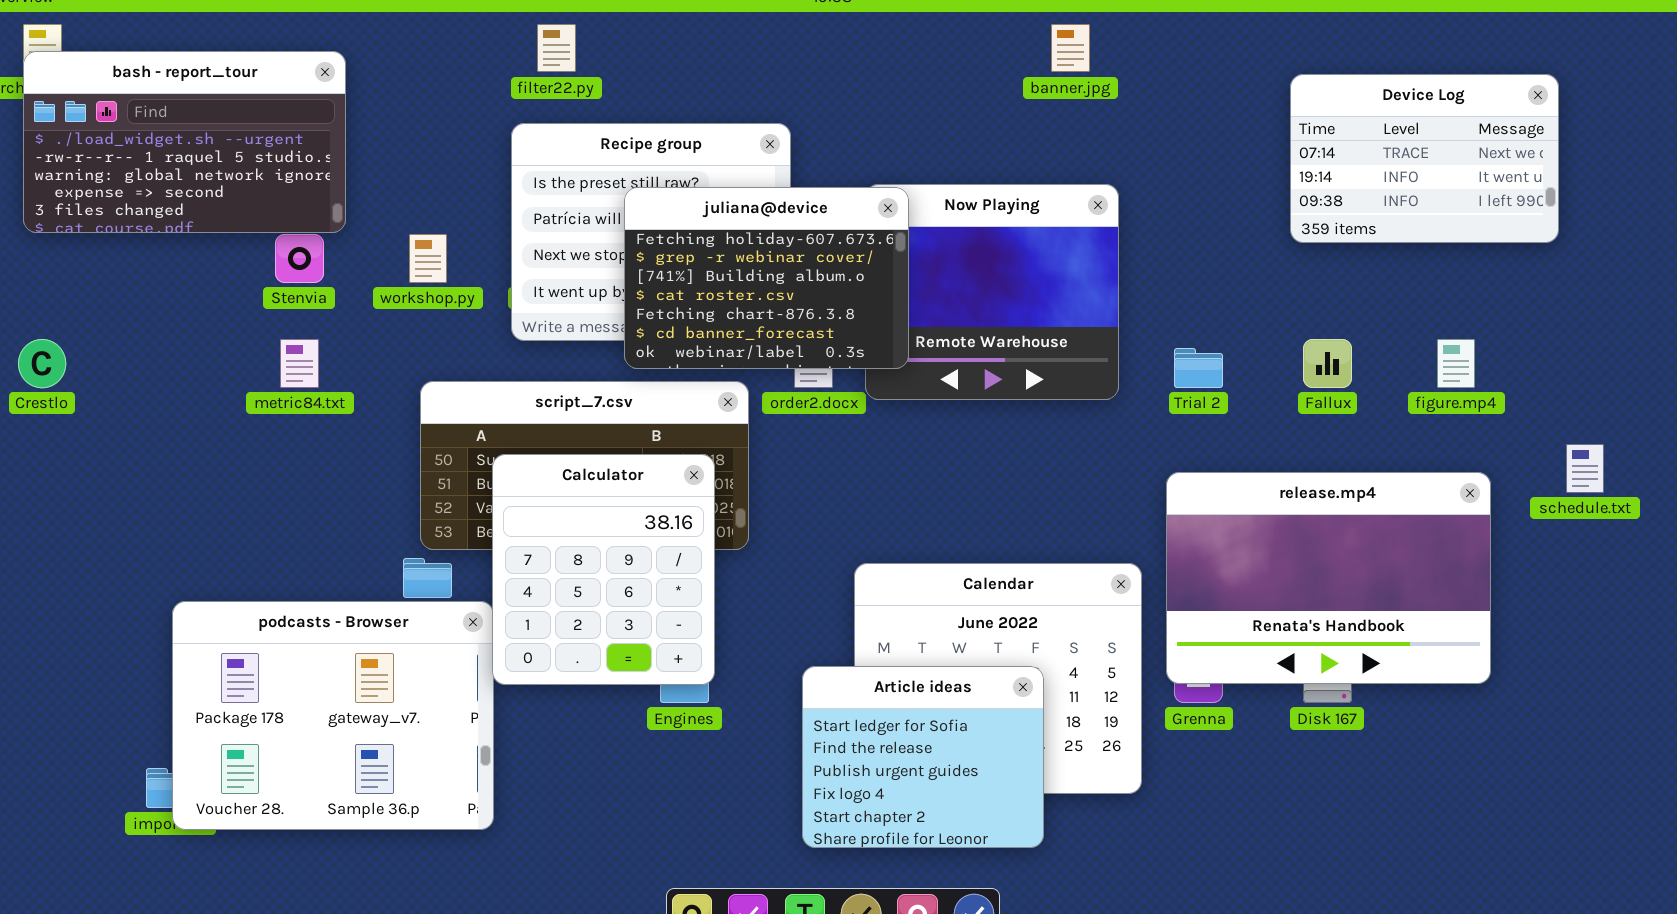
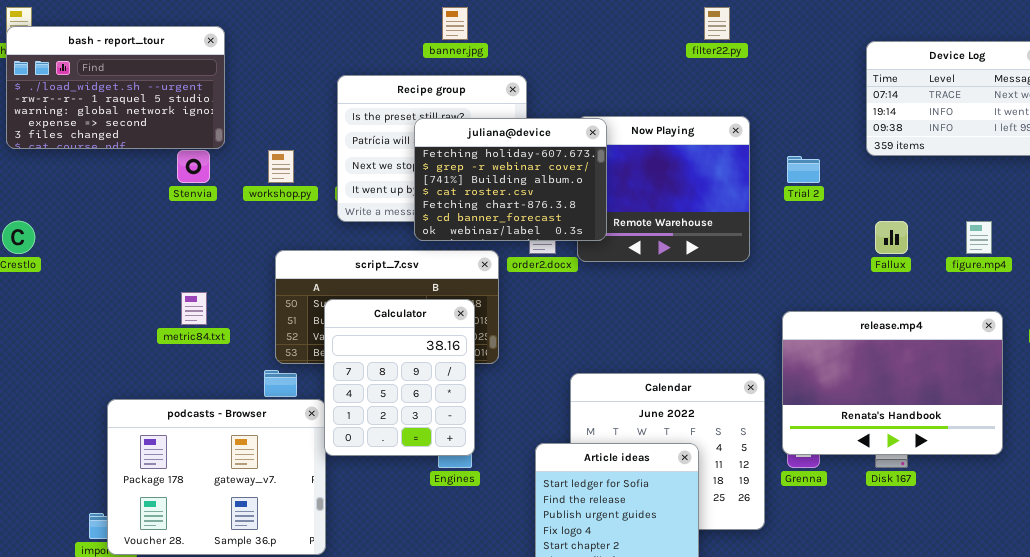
filter22.py: [537,24,576,72] -> [704,7,730,40], moved
banner.jpg: [1051,24,1090,72] -> [442,7,468,40], moved
metric84.txt: [280,339,319,388] -> [181,292,207,325], moved
Trial 2: [1174,348,1223,388] -> [787,156,820,183], moved

